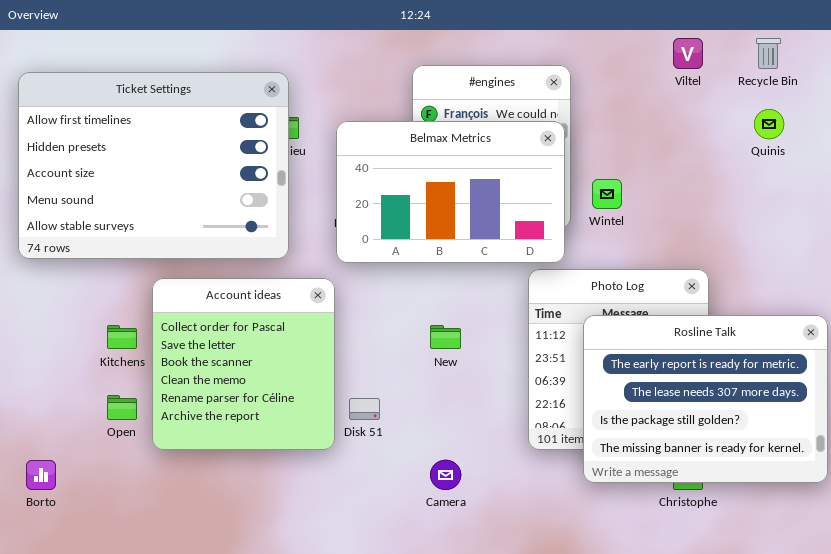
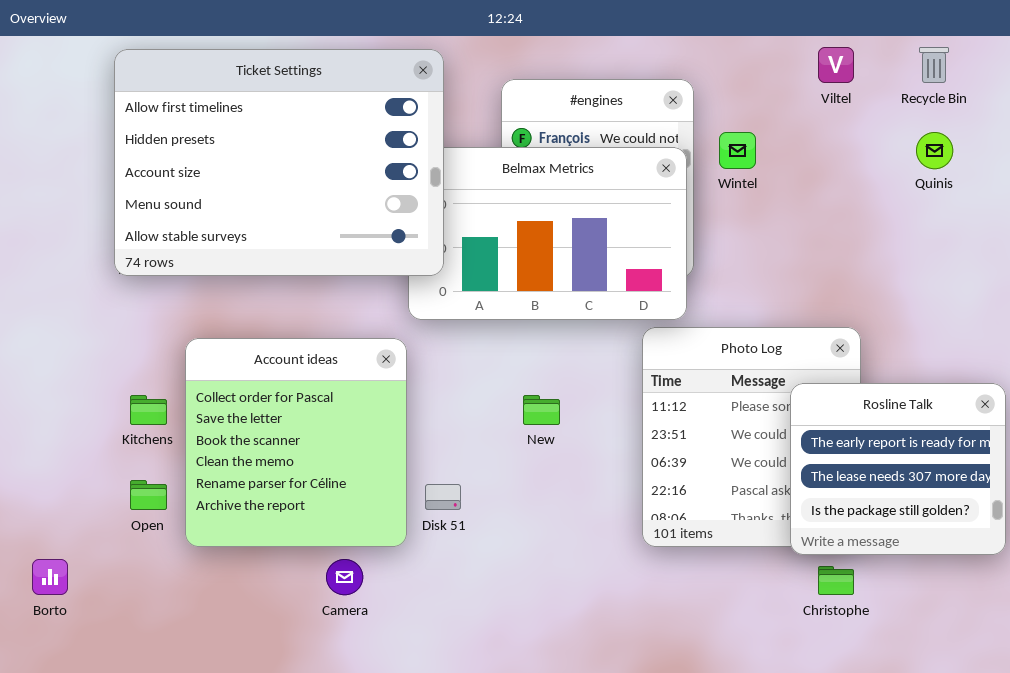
Ticket Settings: [18,72,289,259] -> [114,49,444,276], moved
Wintel: [592,179,622,209] -> [719,132,756,169], moved
Rosline Talk: [583,315,828,483] -> [790,383,1006,555], resized
Camera: [430,460,461,490] -> [326,559,363,595], moved

